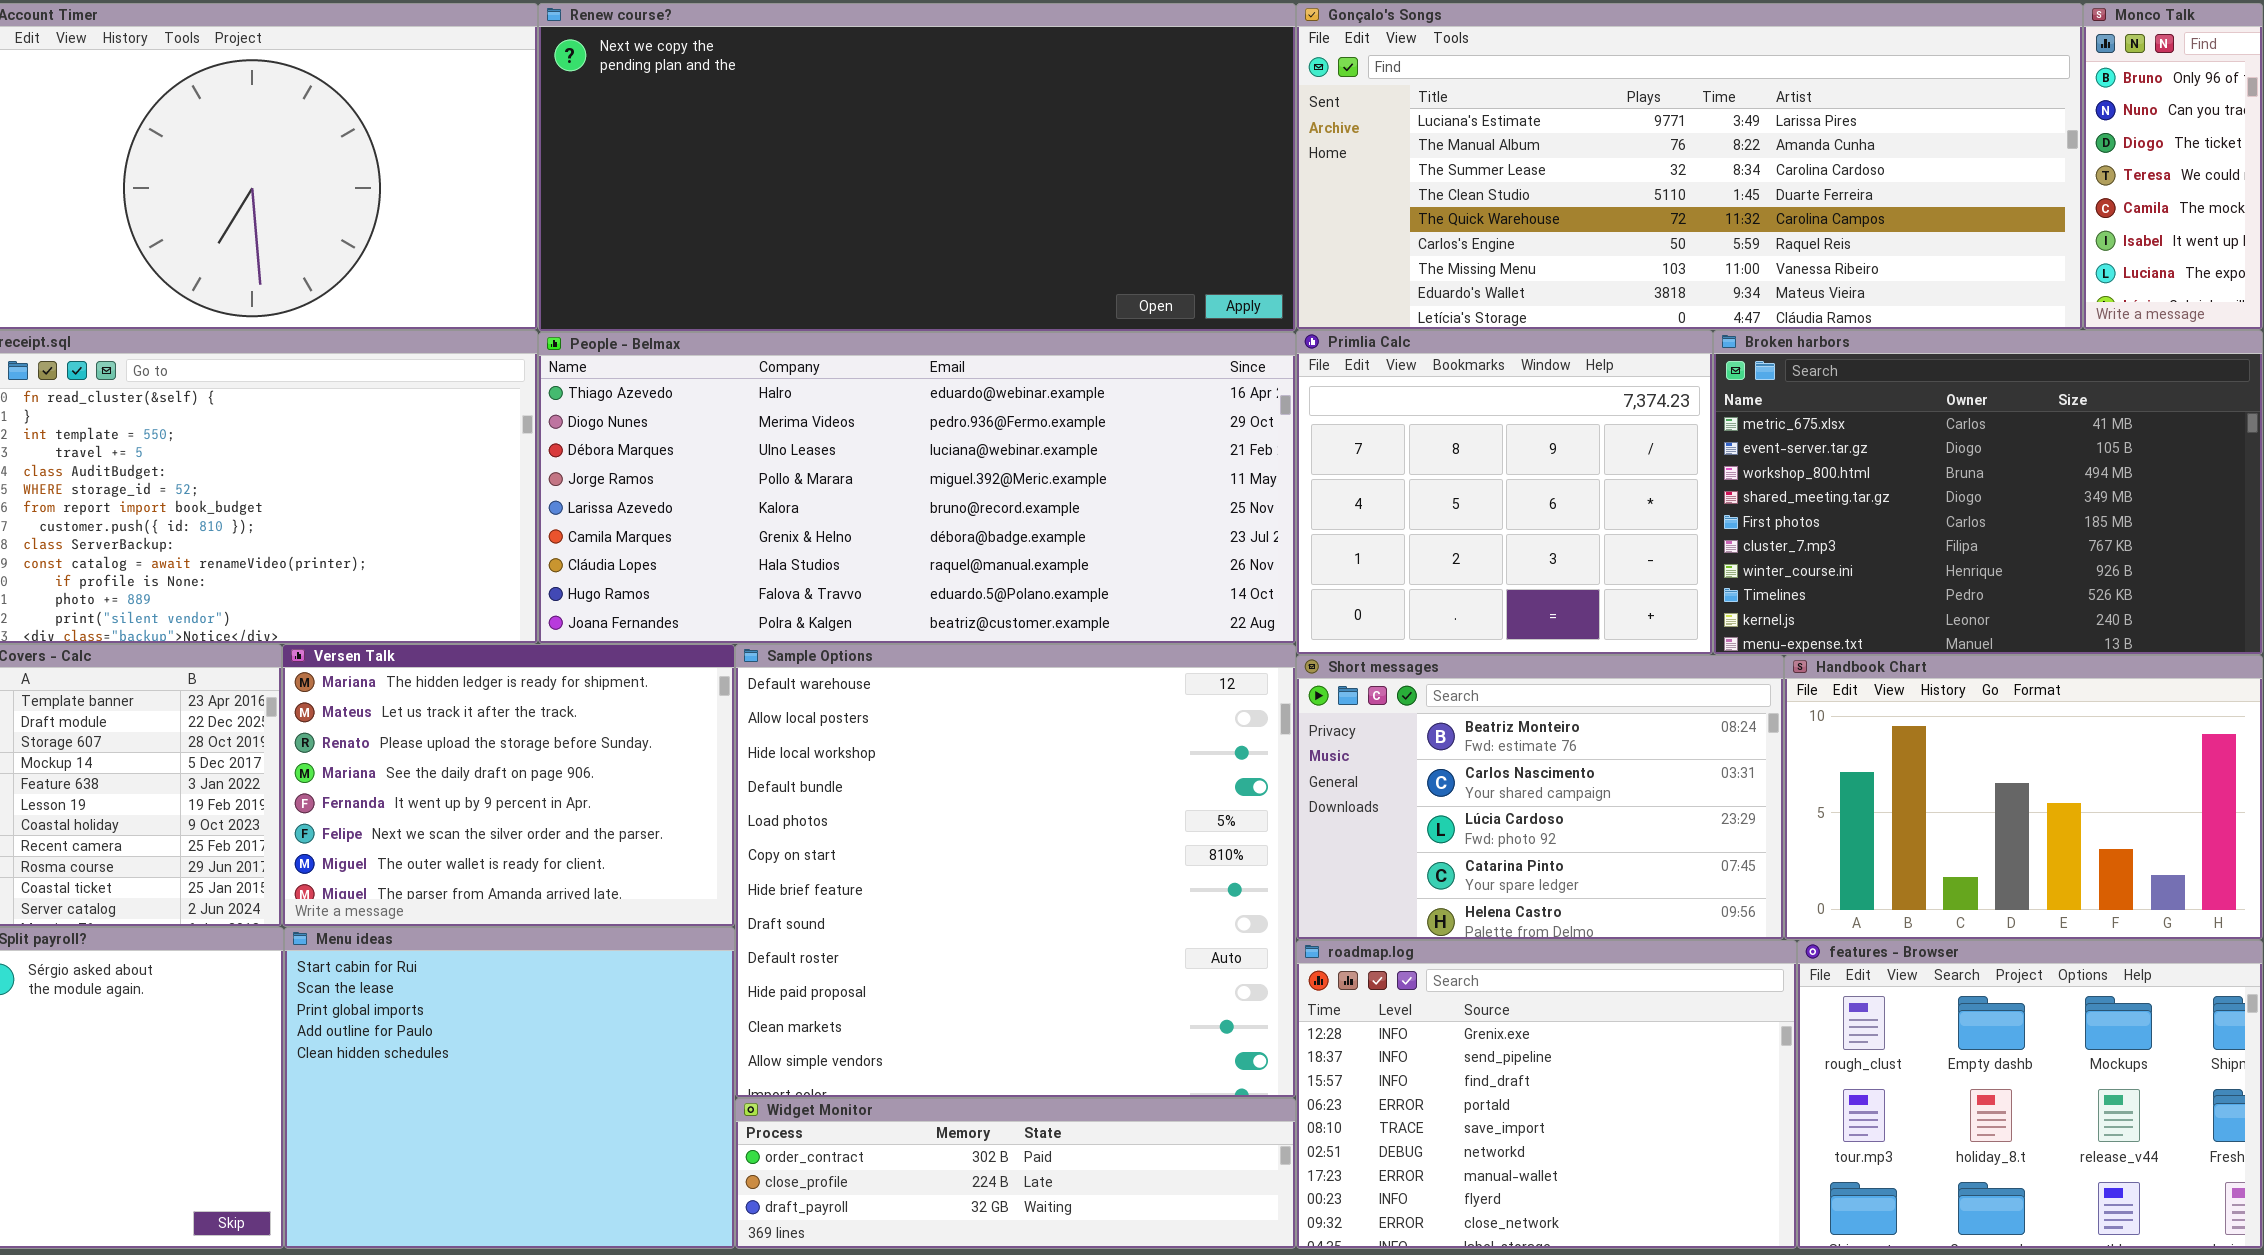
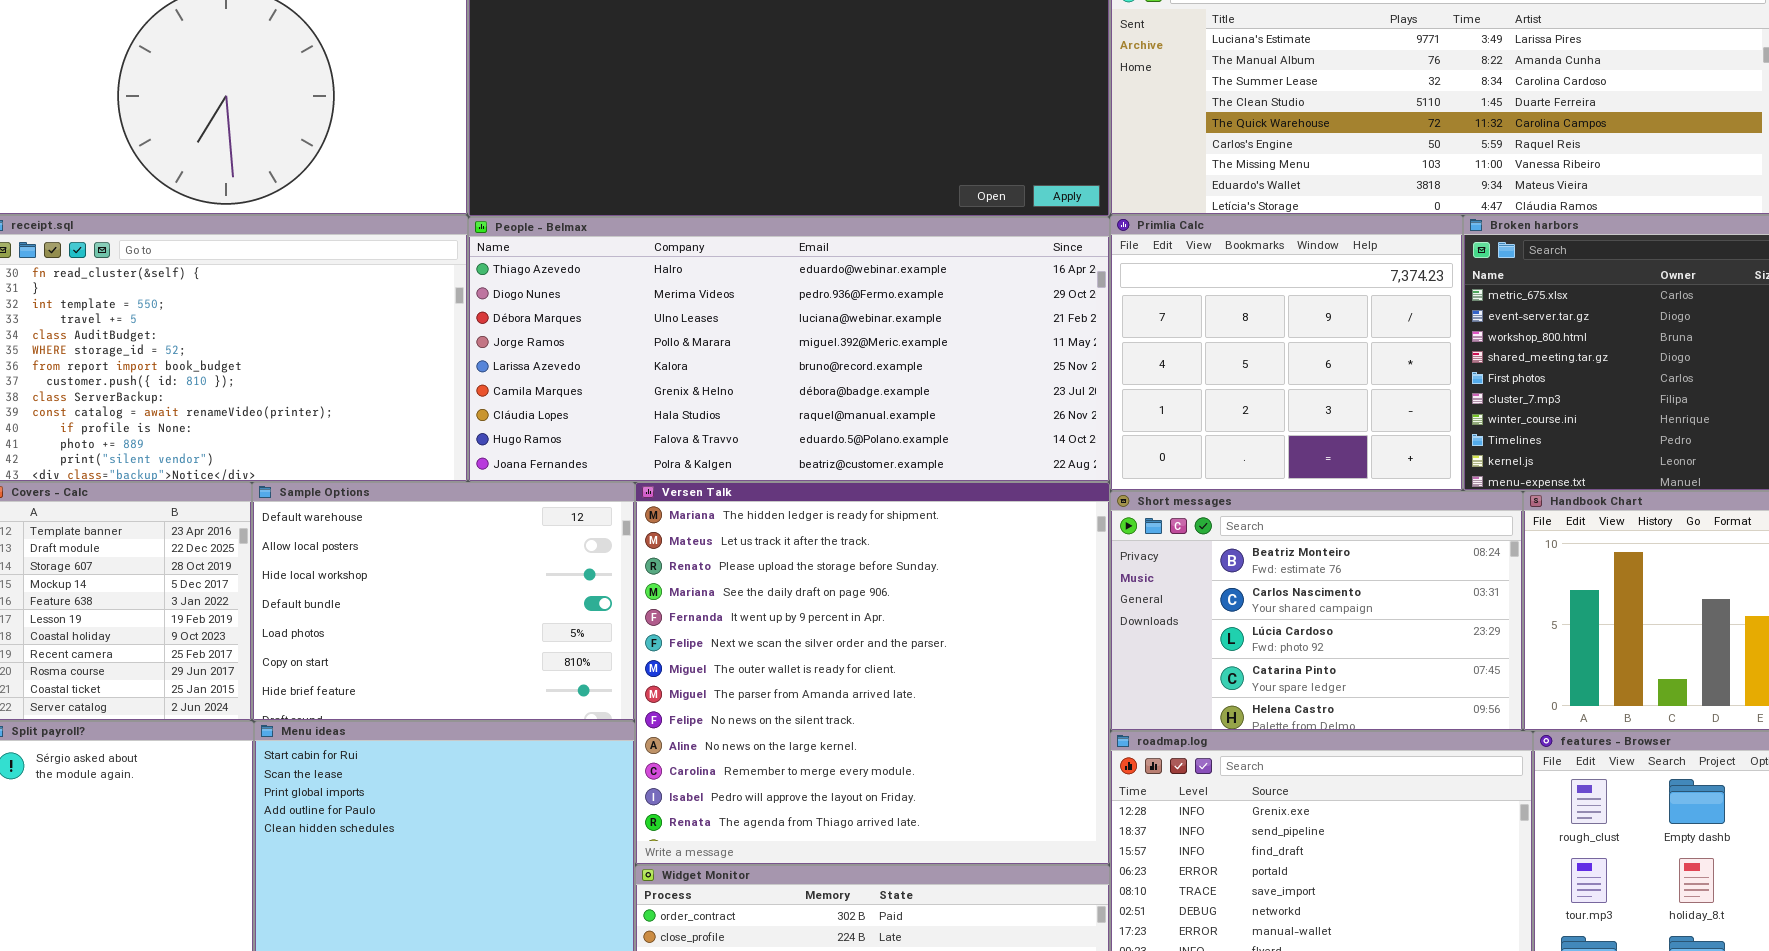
Versen Talk: [282,644,735,927] -> [635,482,1110,865], moved, resized
Sample Options: [735,644,1296,1098] -> [252,482,635,721], moved, resized

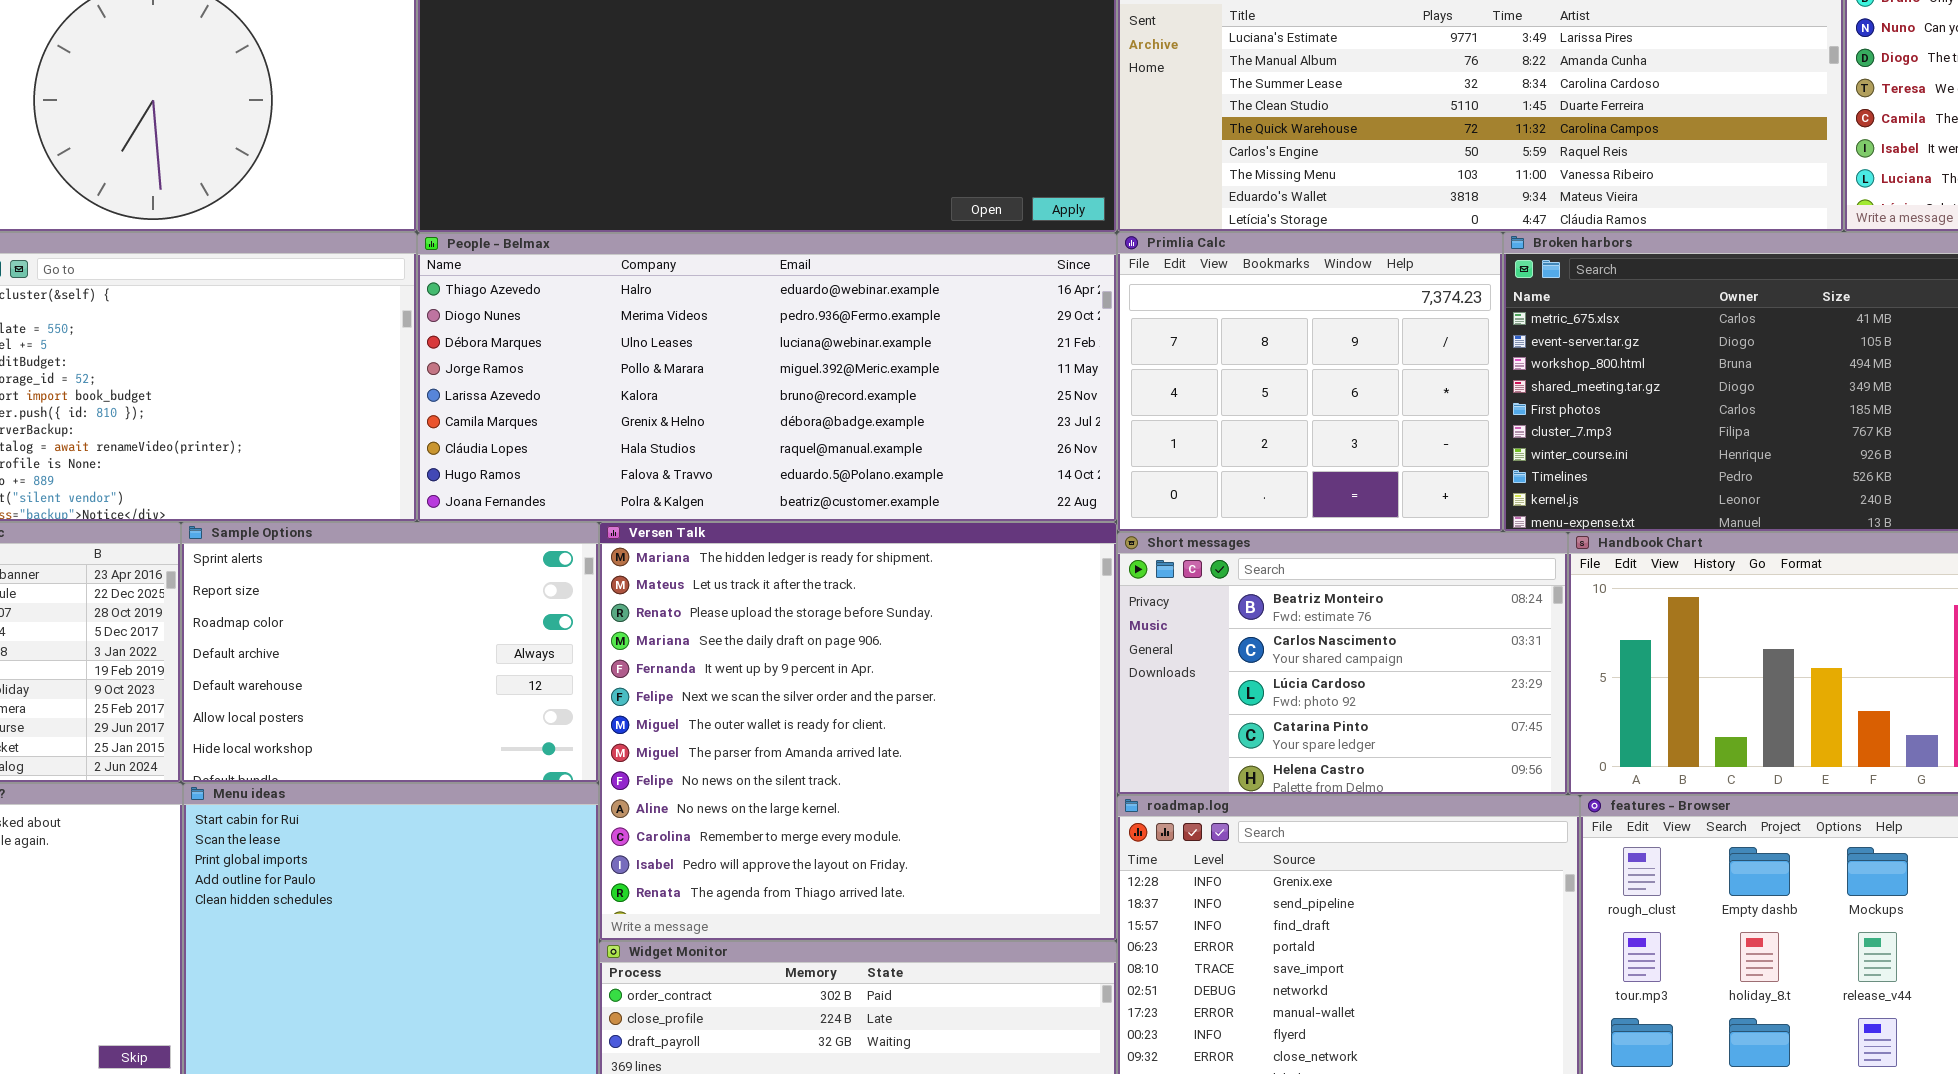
Sample Options: [252,482,635,721] -> [181,522,599,783], scrolled up 4 rows

